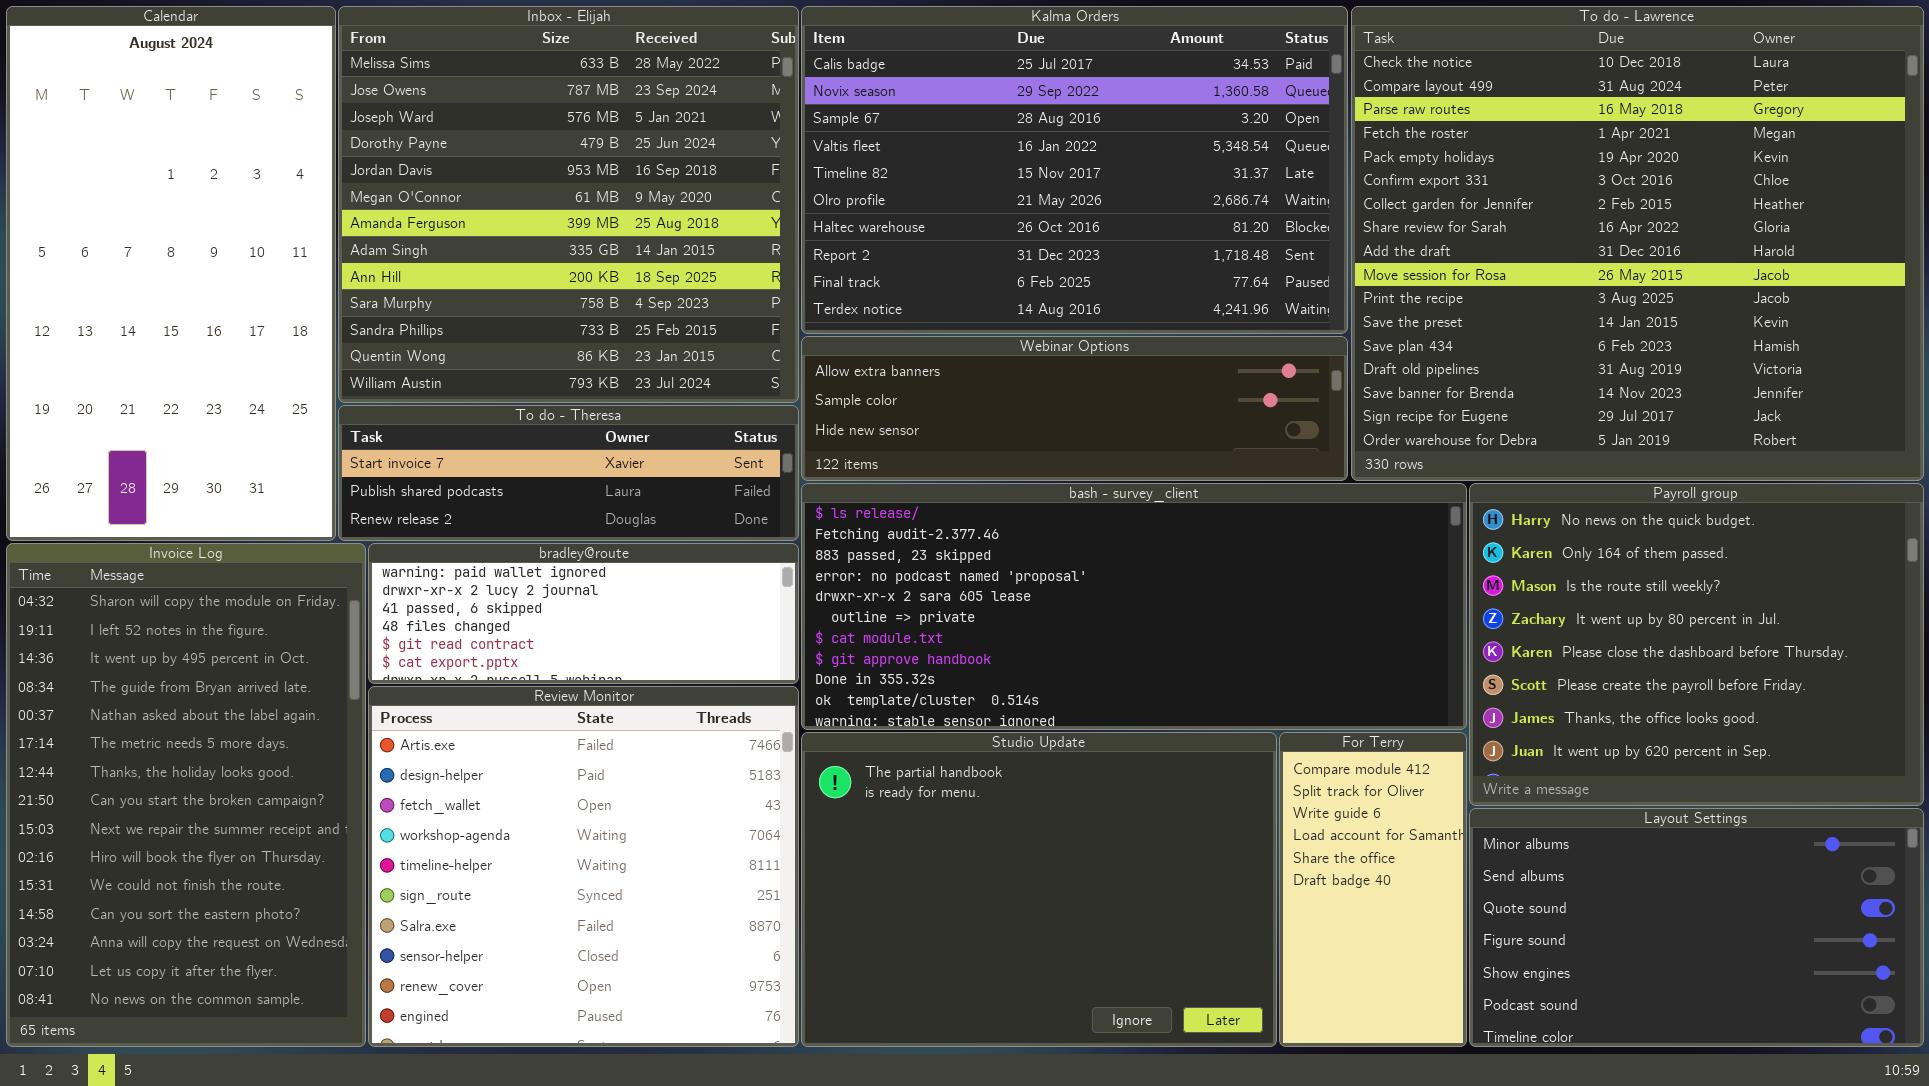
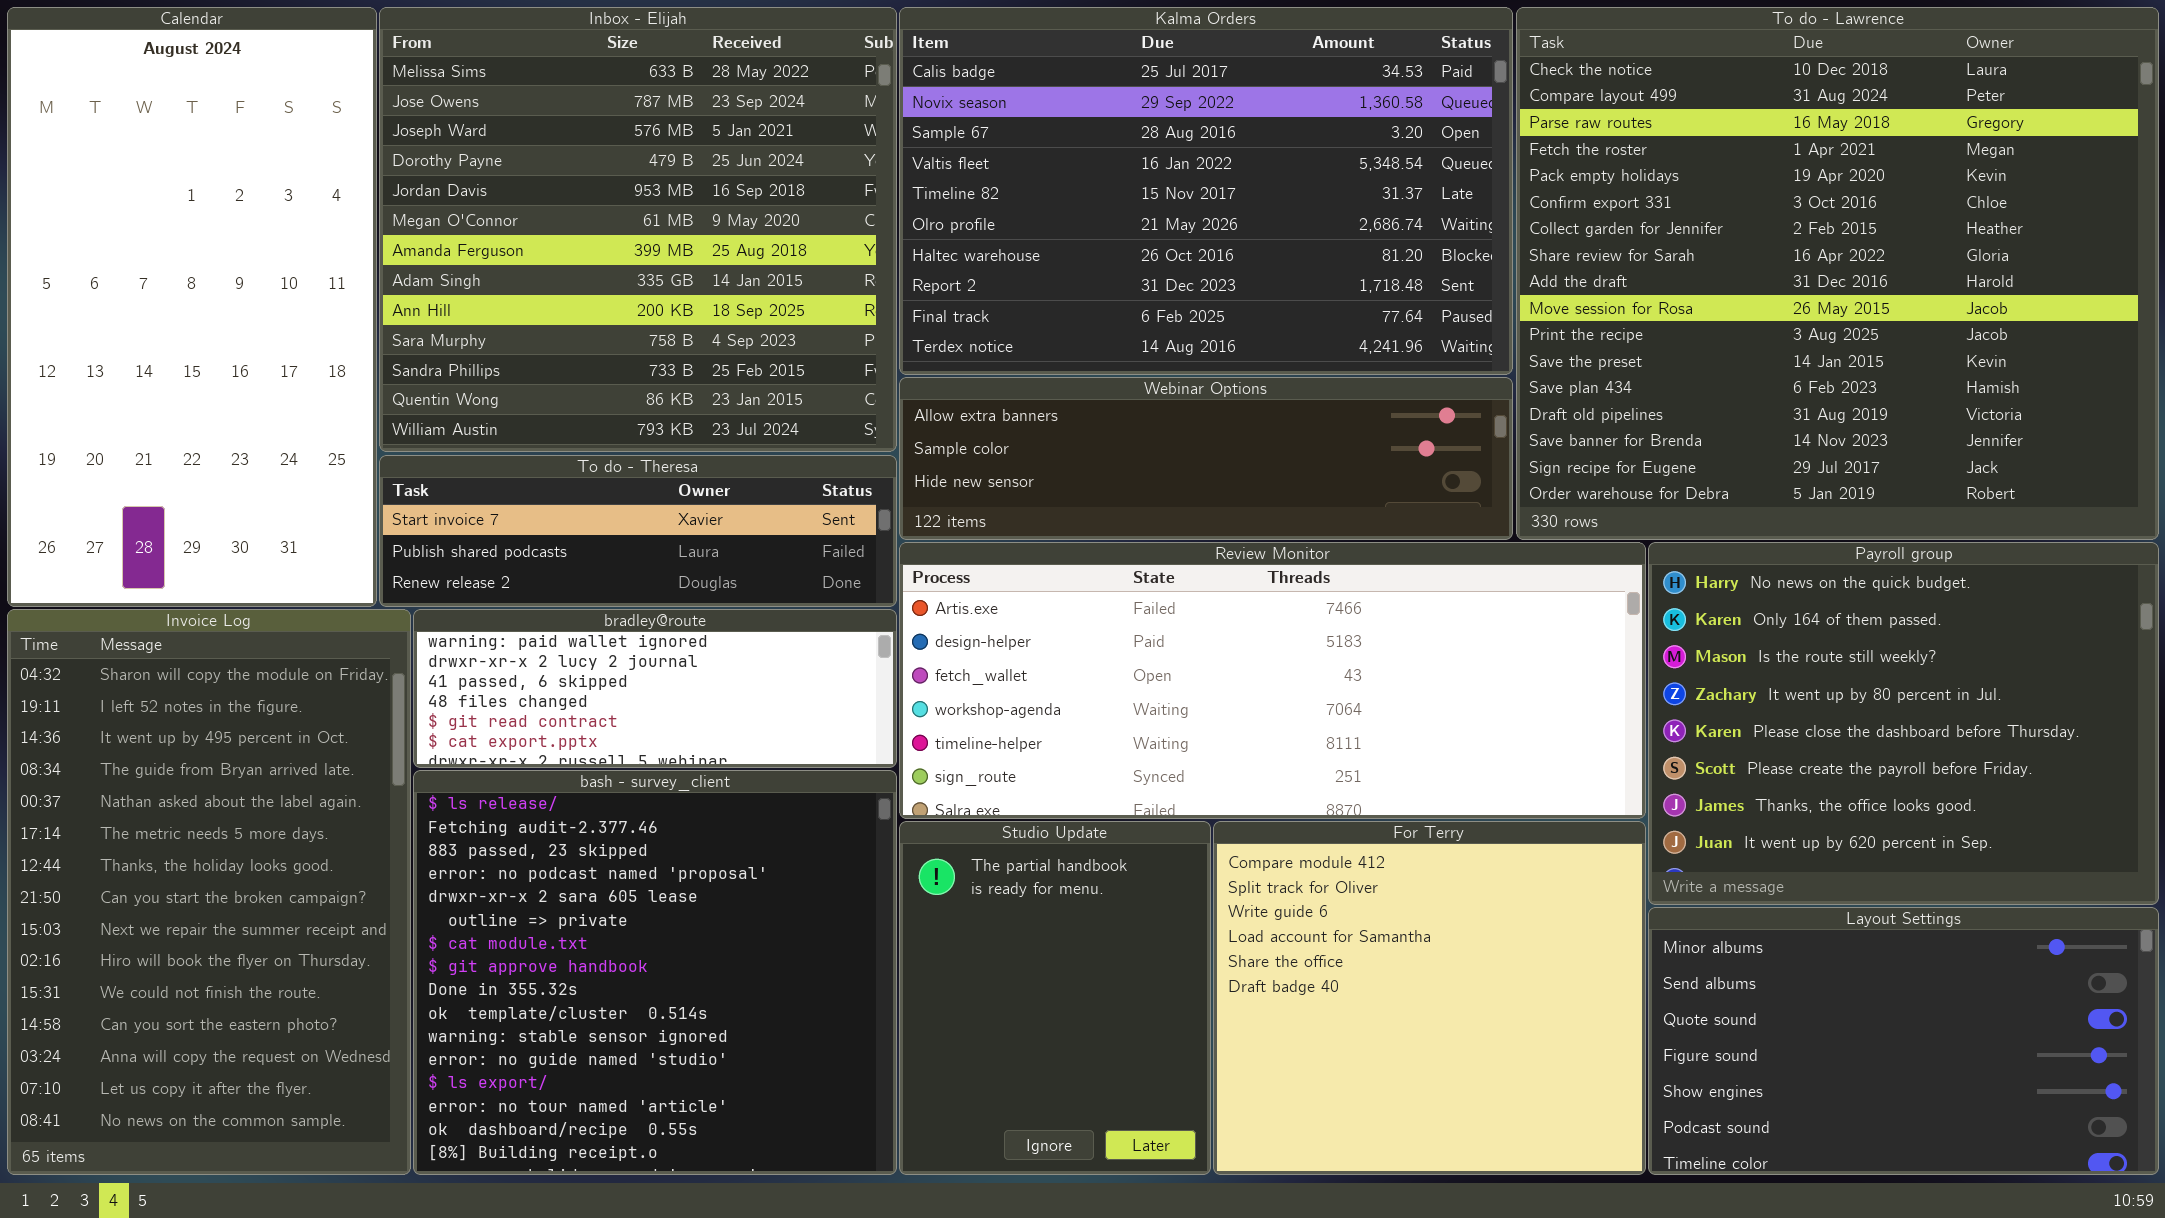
bash - survey_client: [801,483,1467,730] -> [413,770,897,1175], moved, resized
Review Monitor: [368,686,799,1047] -> [899,542,1646,819], moved, resized
Studio Update: [801,732,1277,1047] -> [899,821,1211,1175], resized
For Terry: [1279,732,1467,1047] -> [1213,821,1646,1175], resized

